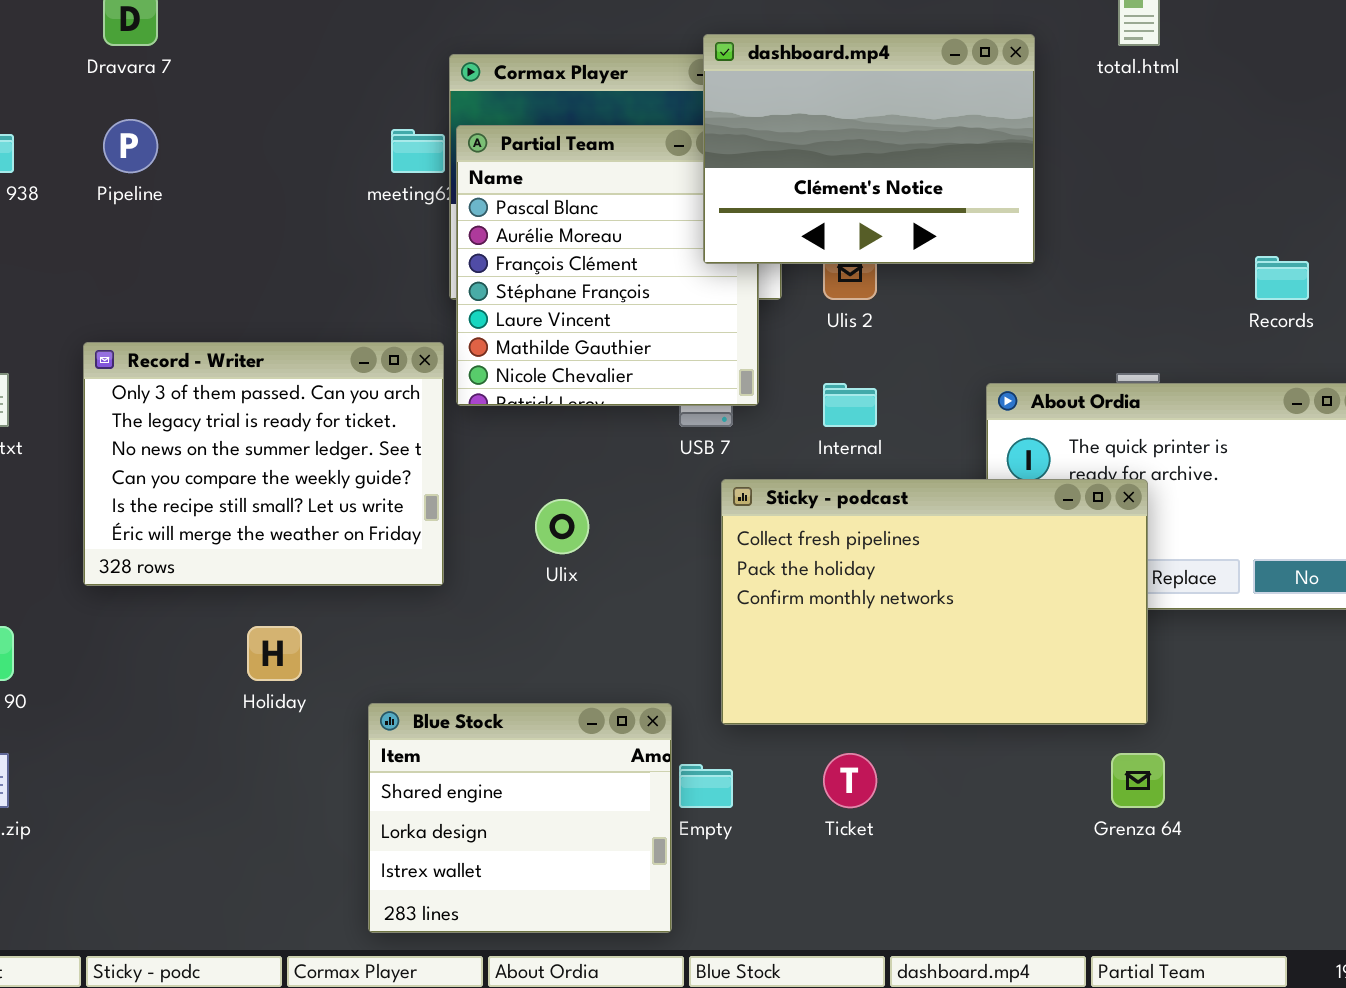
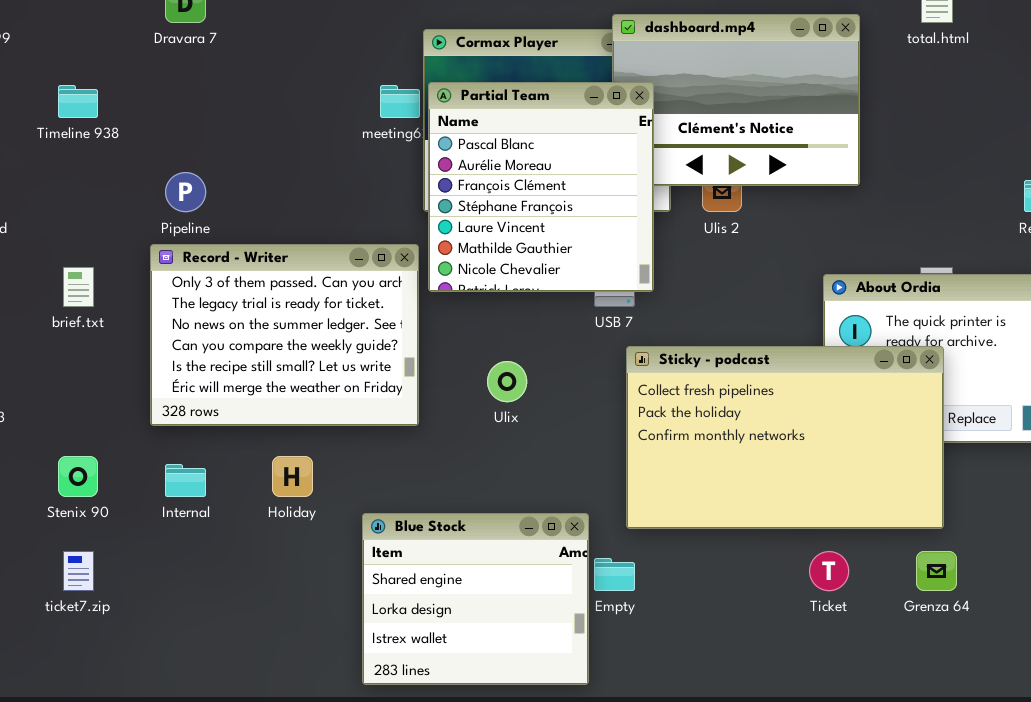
Pipeline: [103,119,158,173] -> [165,172,206,212], moved
Partial Team: [456,125,759,406] -> [428,82,654,292], raised
Internal: [823,383,877,427] -> [165,464,206,497], moved
Ticket: [823,753,877,808] -> [809,551,849,591], moved

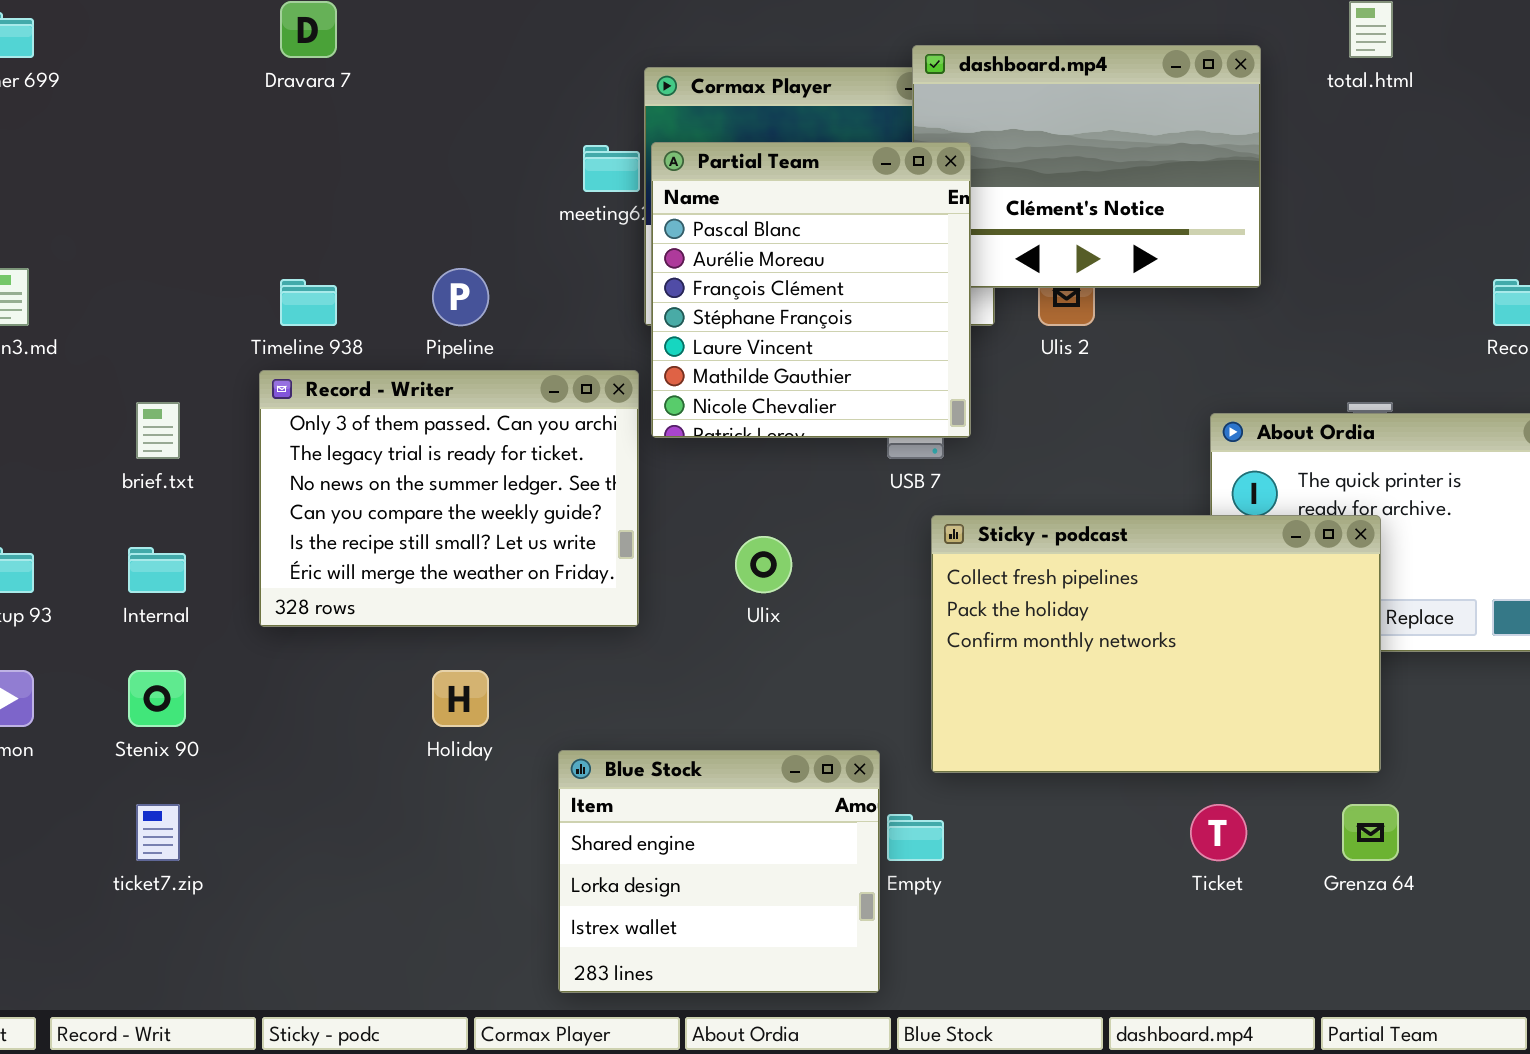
Timeline 938: [58,85,98,118] -> [280,279,337,326], moved
Pipeline: [165,172,206,212] -> [432,268,489,326], moved
Internal: [165,464,206,497] -> [128,547,186,593], moved

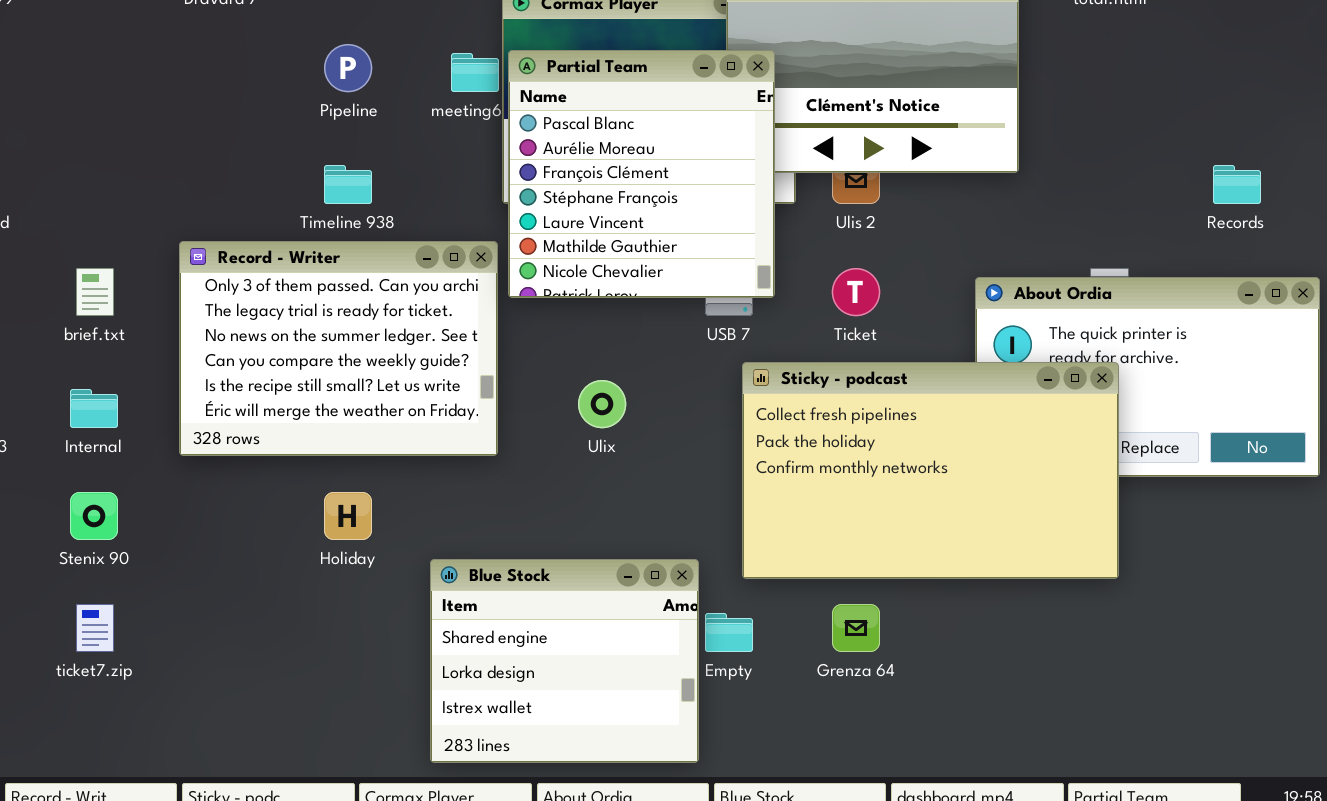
Pipeline: [432,268,489,326] -> [324,44,372,92], moved
Timeline 938: [280,279,337,326] -> [324,165,372,204], moved
Ticket: [1190,804,1247,861] -> [832,268,880,316], moved
Grenza 64: [1342,804,1399,861] -> [832,604,880,652], moved

